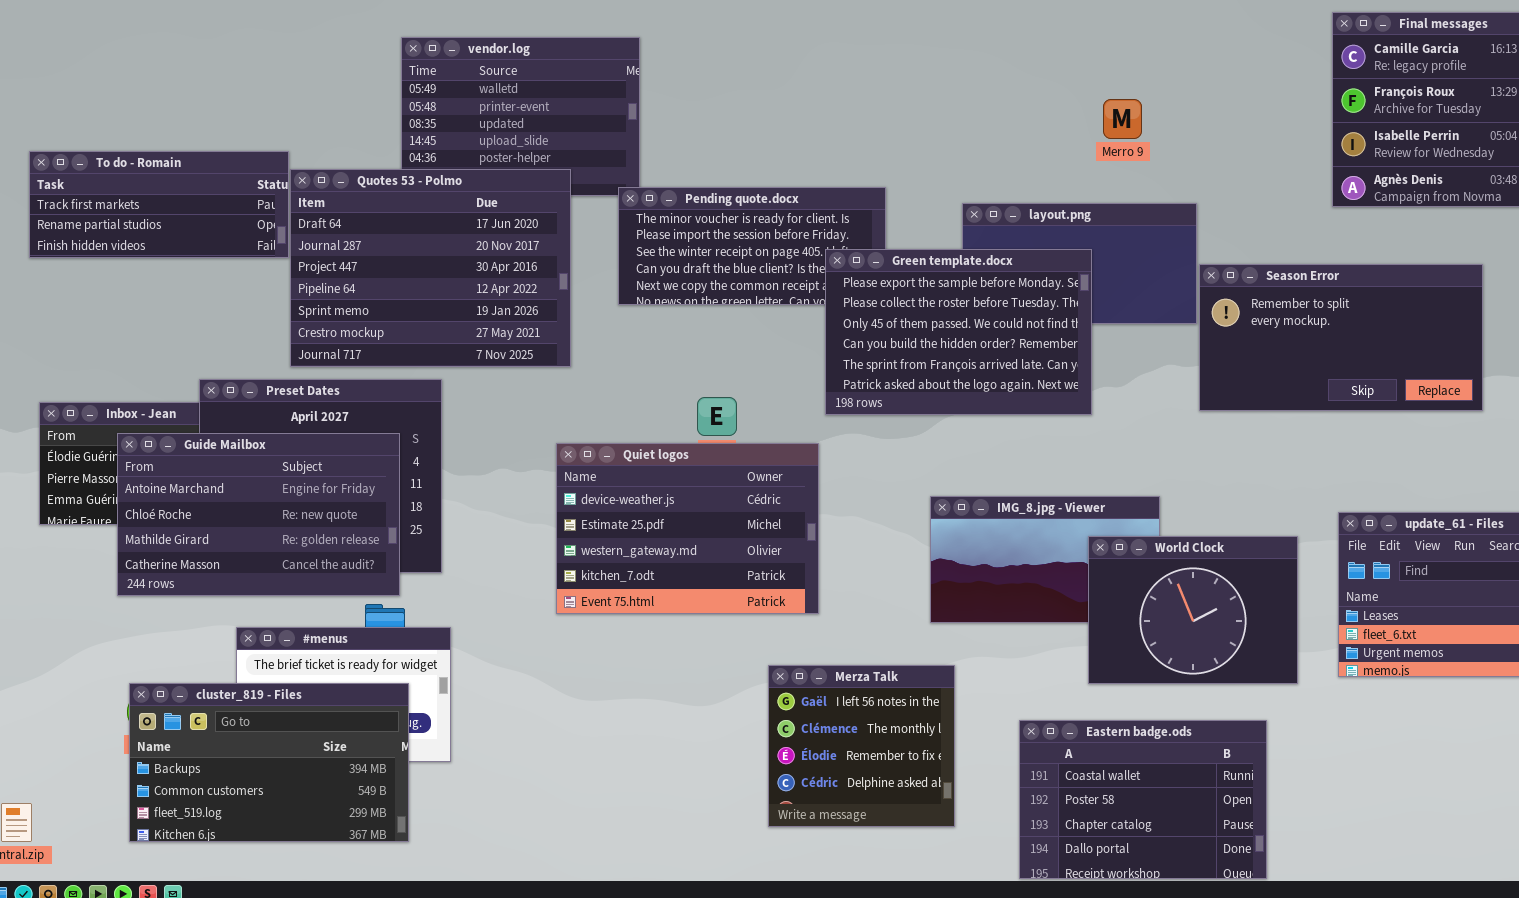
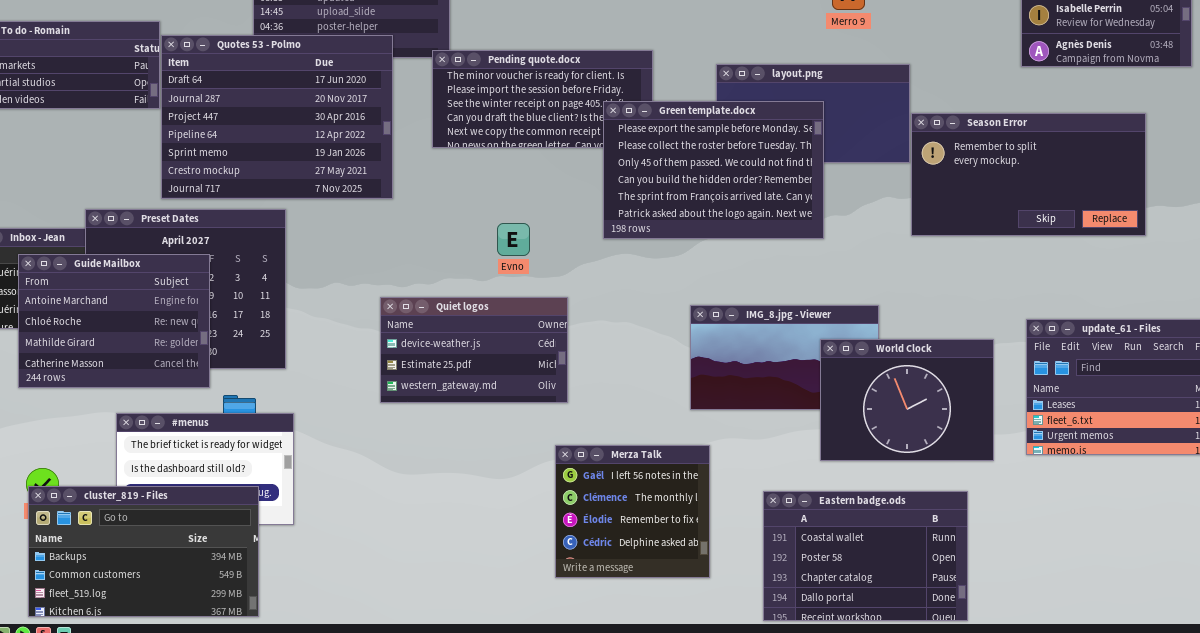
Guide Mailbox: [117,433,400,596] -> [18,254,210,388], resized
Quiet logos: [556,443,819,614] -> [380,297,568,403], resized
cluster_819 - Files: [129,683,409,842] -> [28,486,259,617], moved

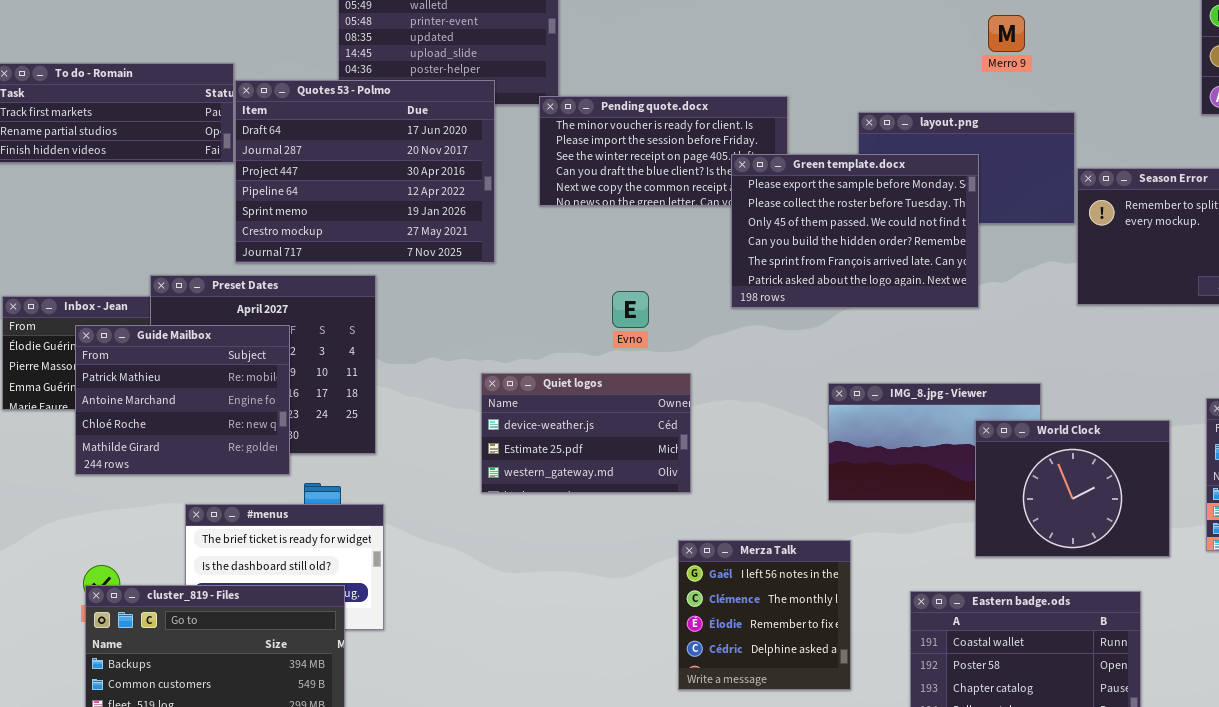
Guide Mailbox: [18,254,210,388] -> [75,325,290,475], scrolled up 1 row

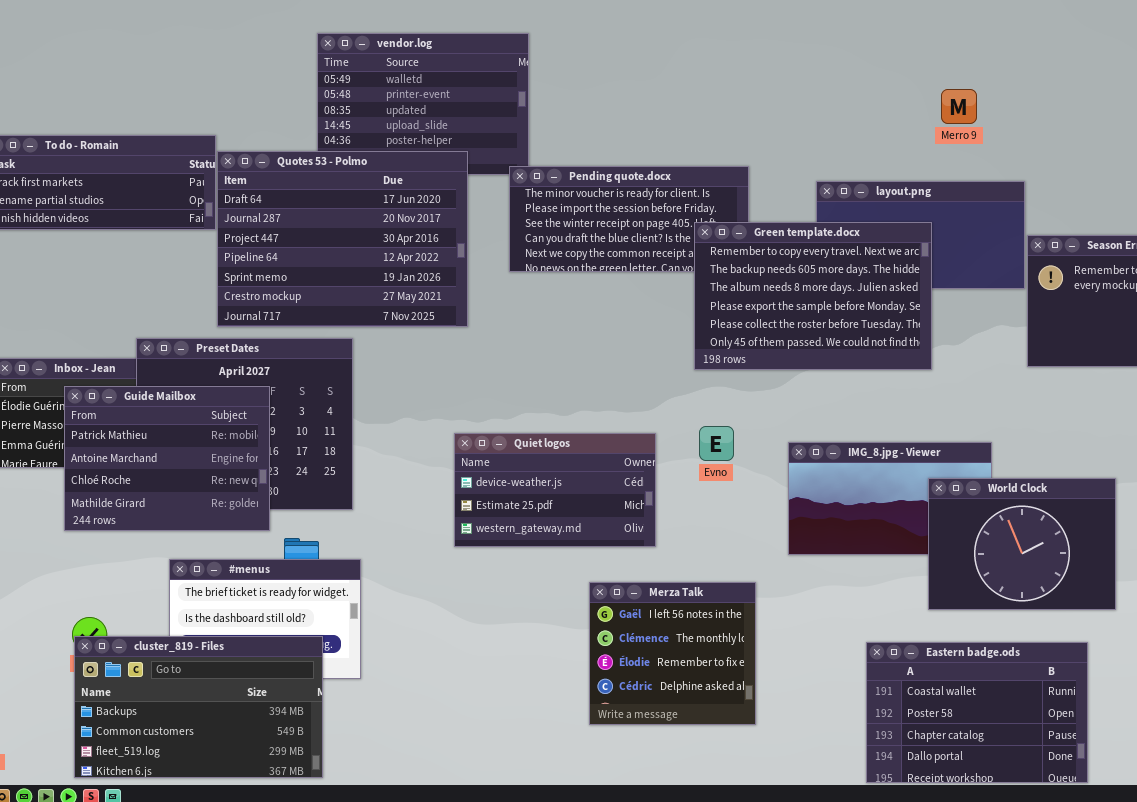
Green template.docx: [731,154,979,308] -> [694,222,932,370], scrolled up 3 rows
Evno: [612,291,649,328] -> [699,426,734,461], moved
Merza Talk: [678,540,851,690] -> [589,582,756,725], moved

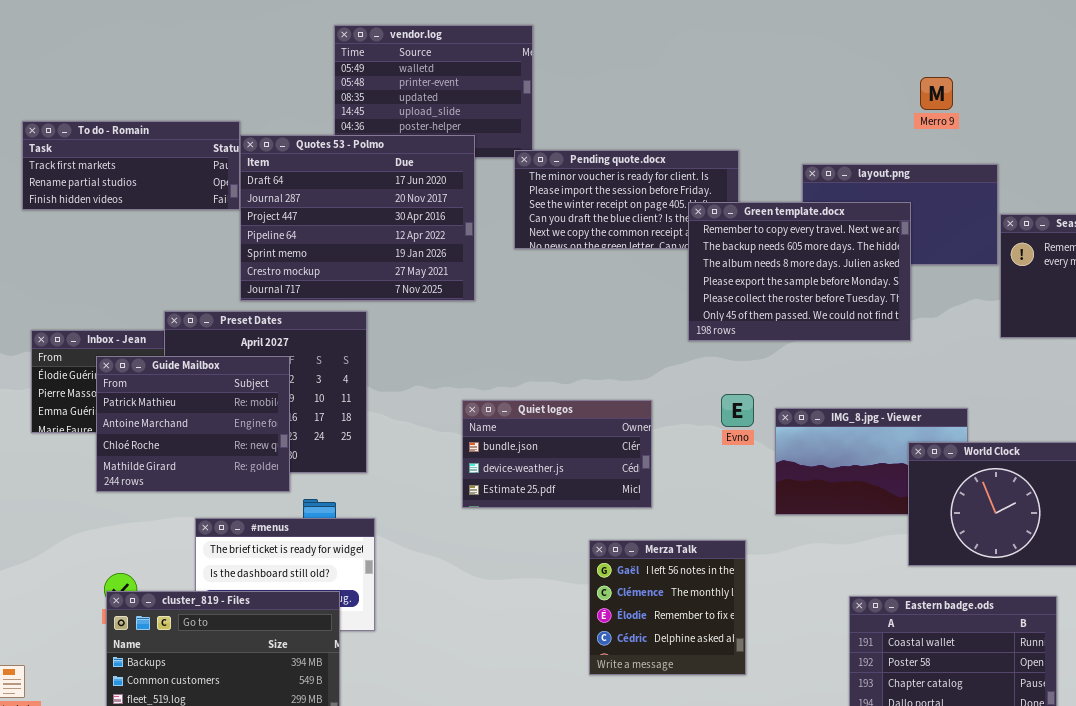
Evno: [699,426,734,461] -> [721,394,754,427], moved
Quiet logos: [454,433,656,547] -> [462,400,652,508], scrolled up 1 row

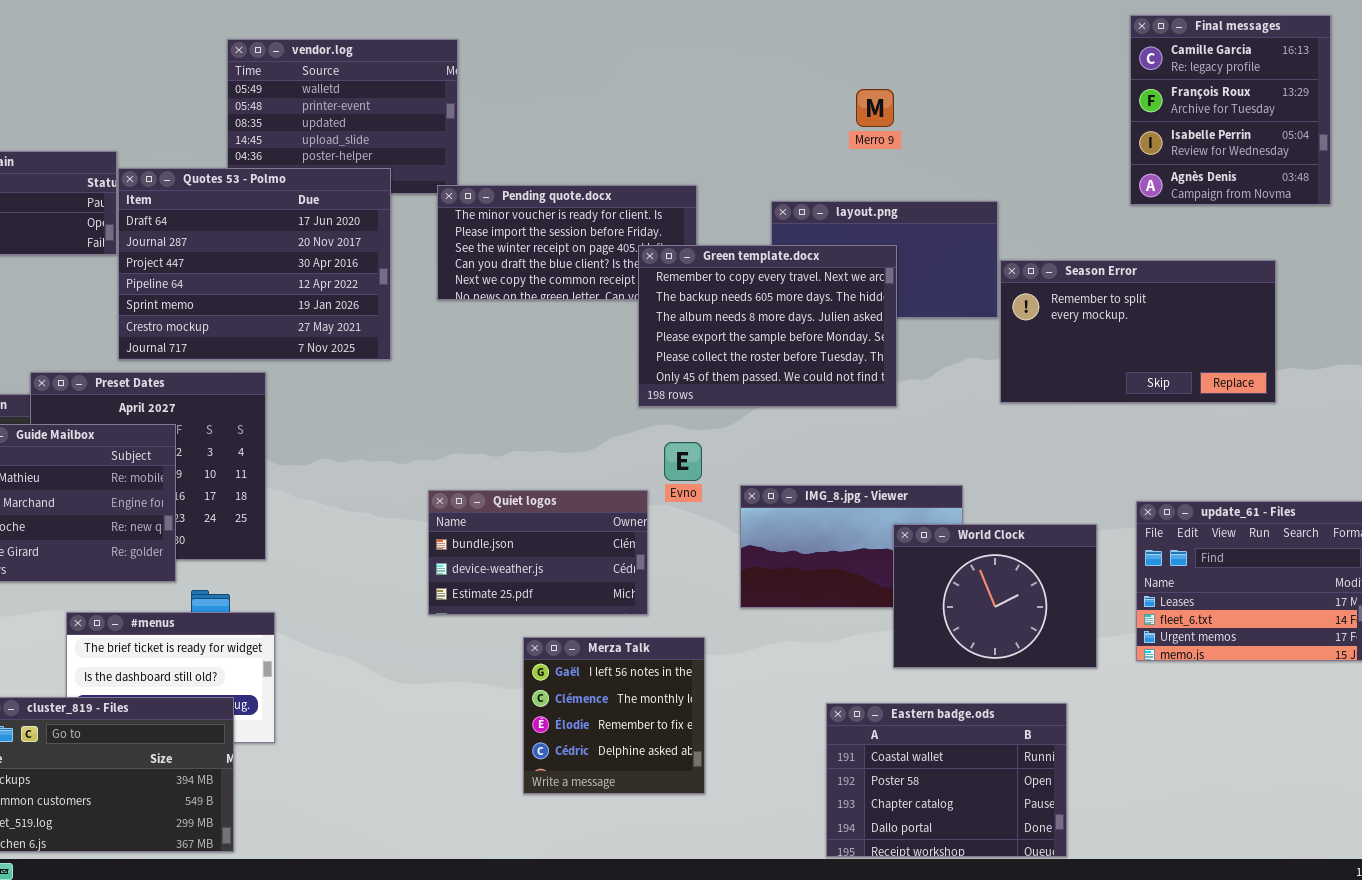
Merro 9: [920,77,953,110] -> [856,89,894,127], moved
Evno: [721,394,754,427] -> [664,442,702,481], moved
Quiet logos: [462,400,652,508] -> [428,490,648,615], moved

